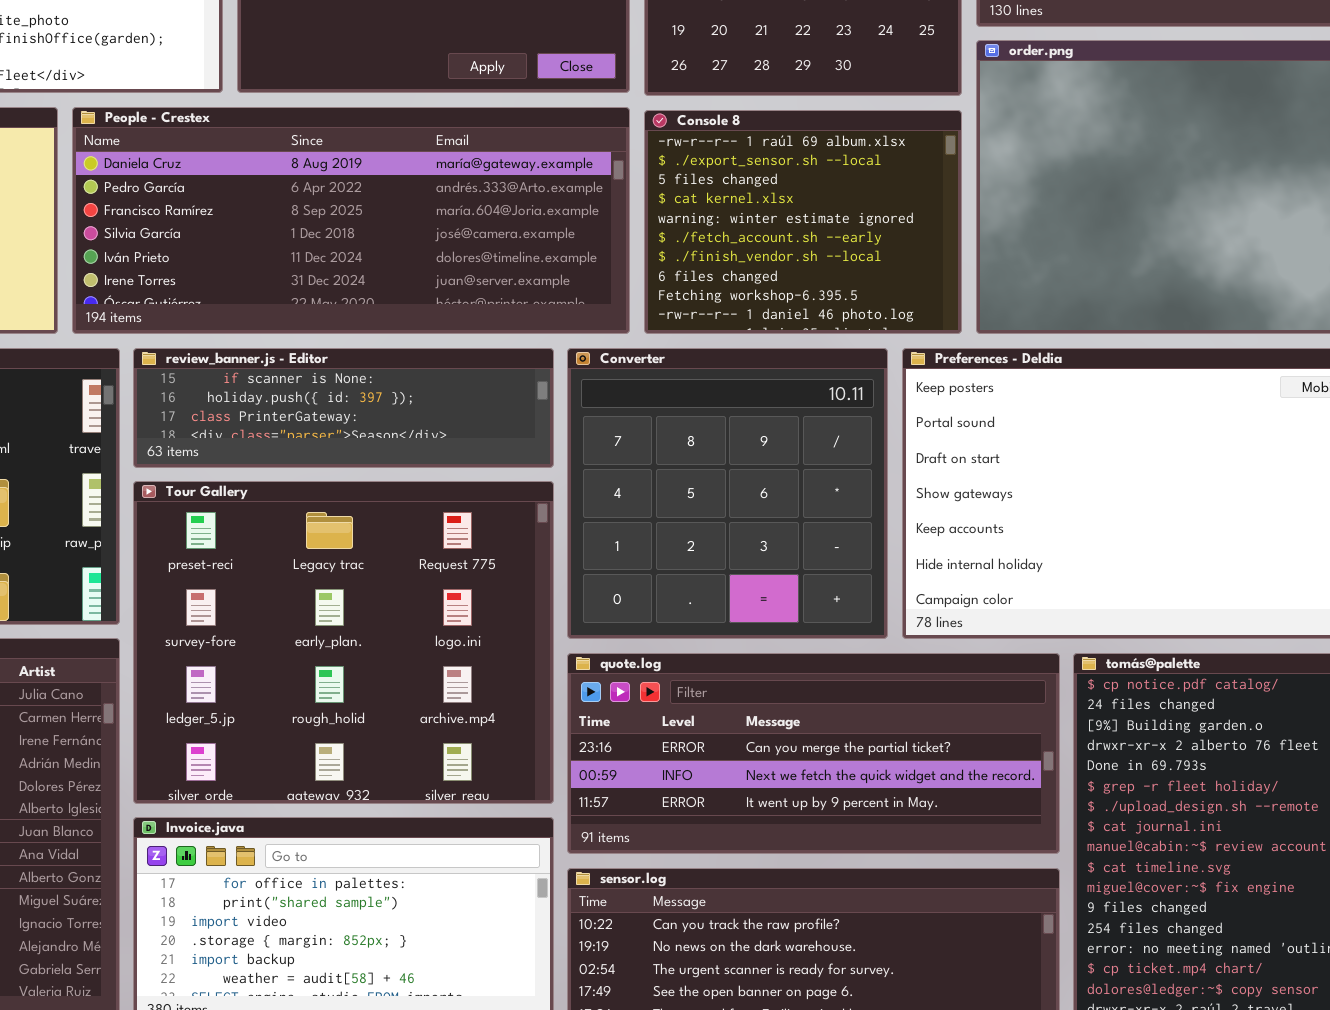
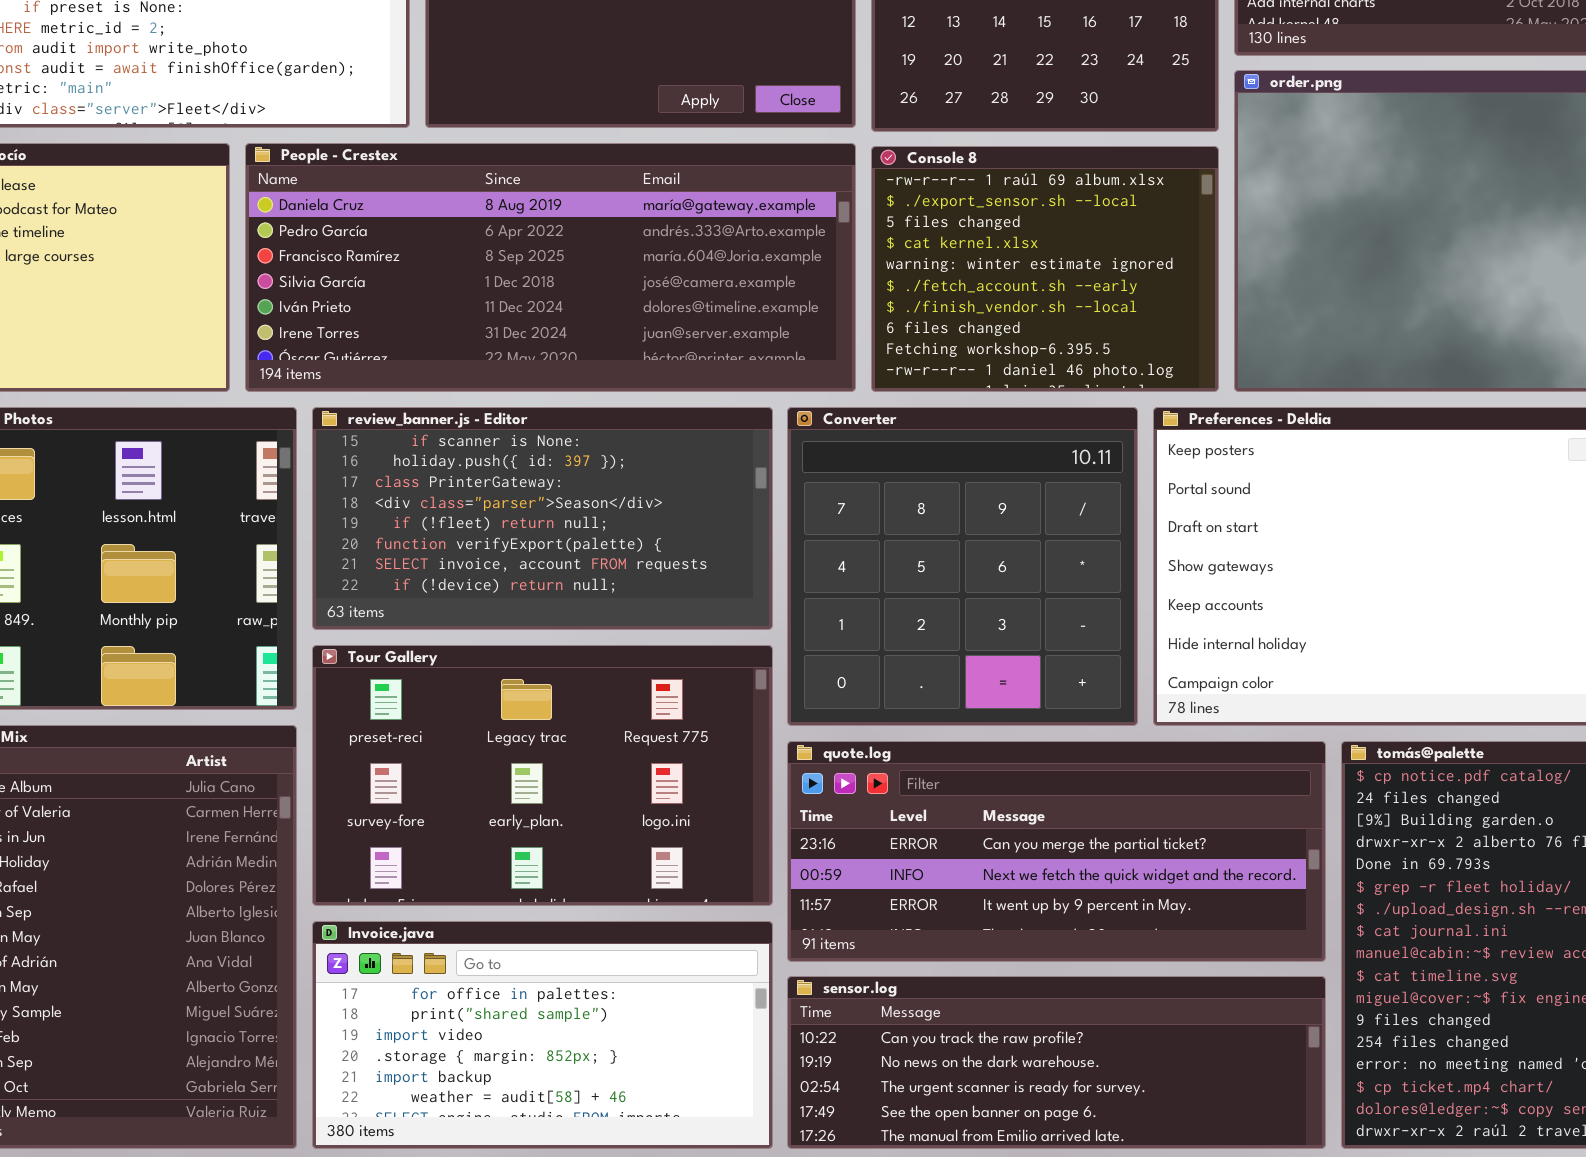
review_banner.js - Editor: [133,348,554,468] -> [312,407,773,630], resized
Tour Gallery: [133,481,554,804] -> [312,645,773,906], resized

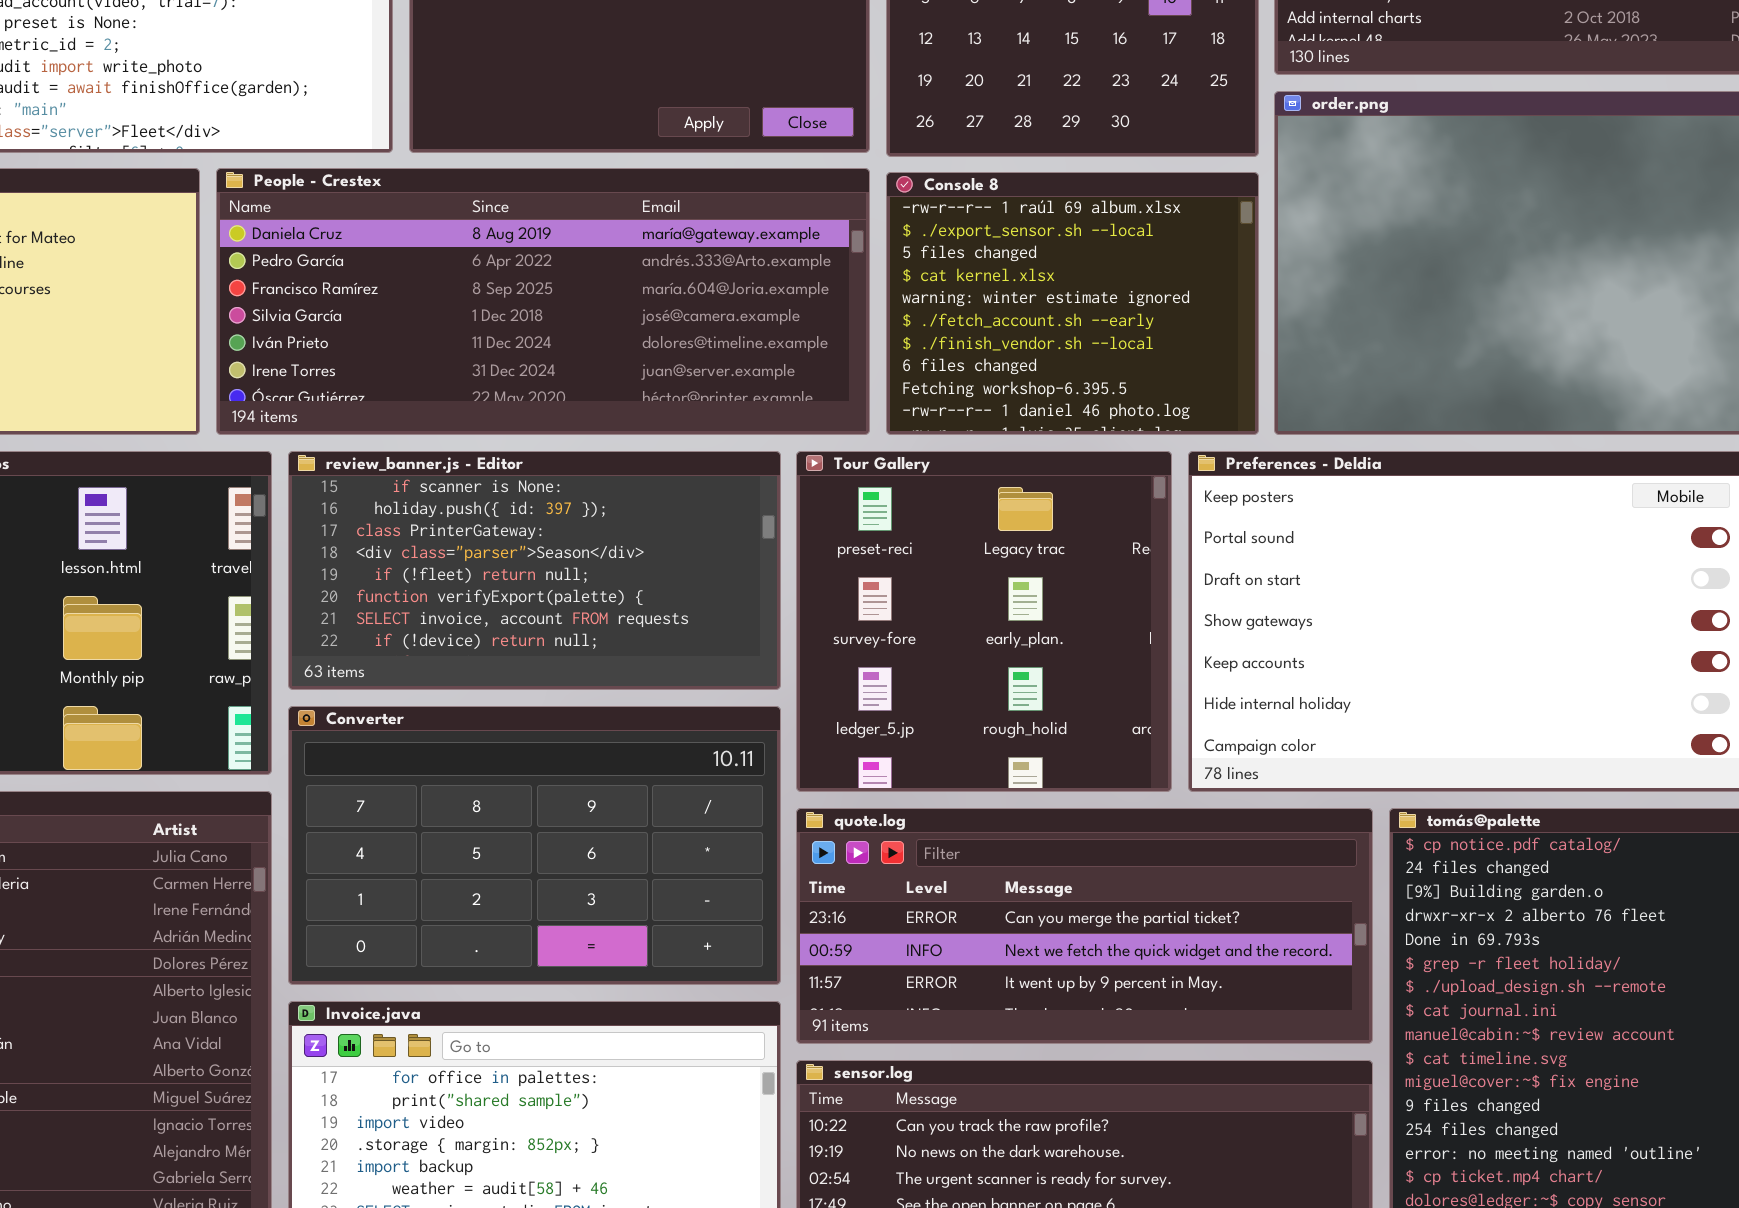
Converter: [787,407,1138,726] -> [288,706,781,985], moved, resized
Tour Gallery: [312,645,773,906] -> [796,451,1172,792], moved, resized

